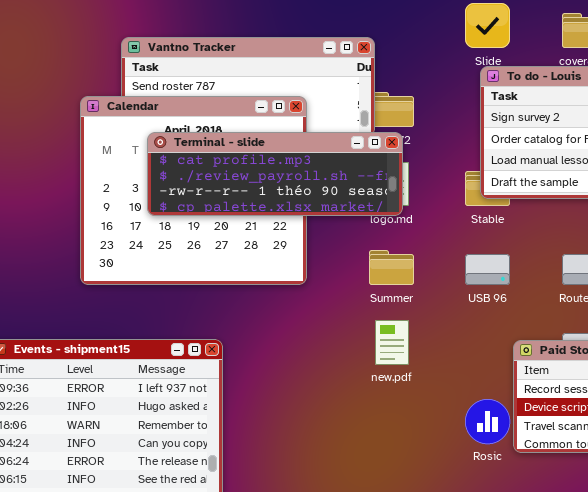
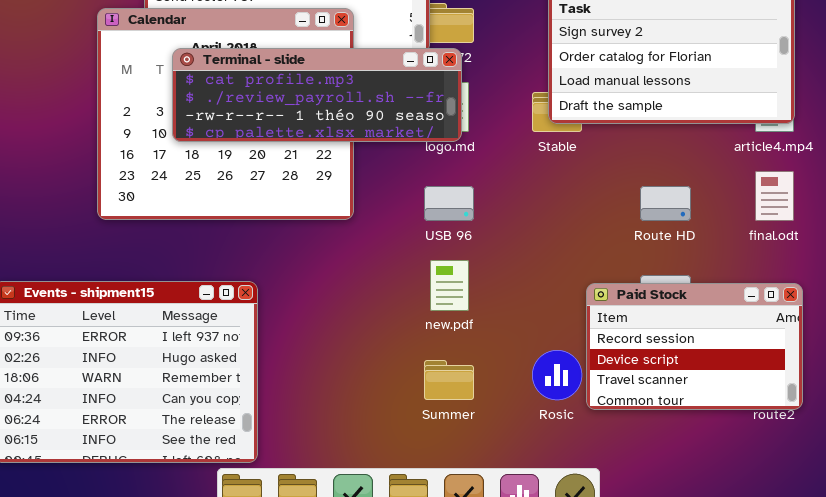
Summer: [369,250,414,285] -> [424,360,474,400], moved
USB 96: [465,254,510,285] -> [424,186,474,221], moved

